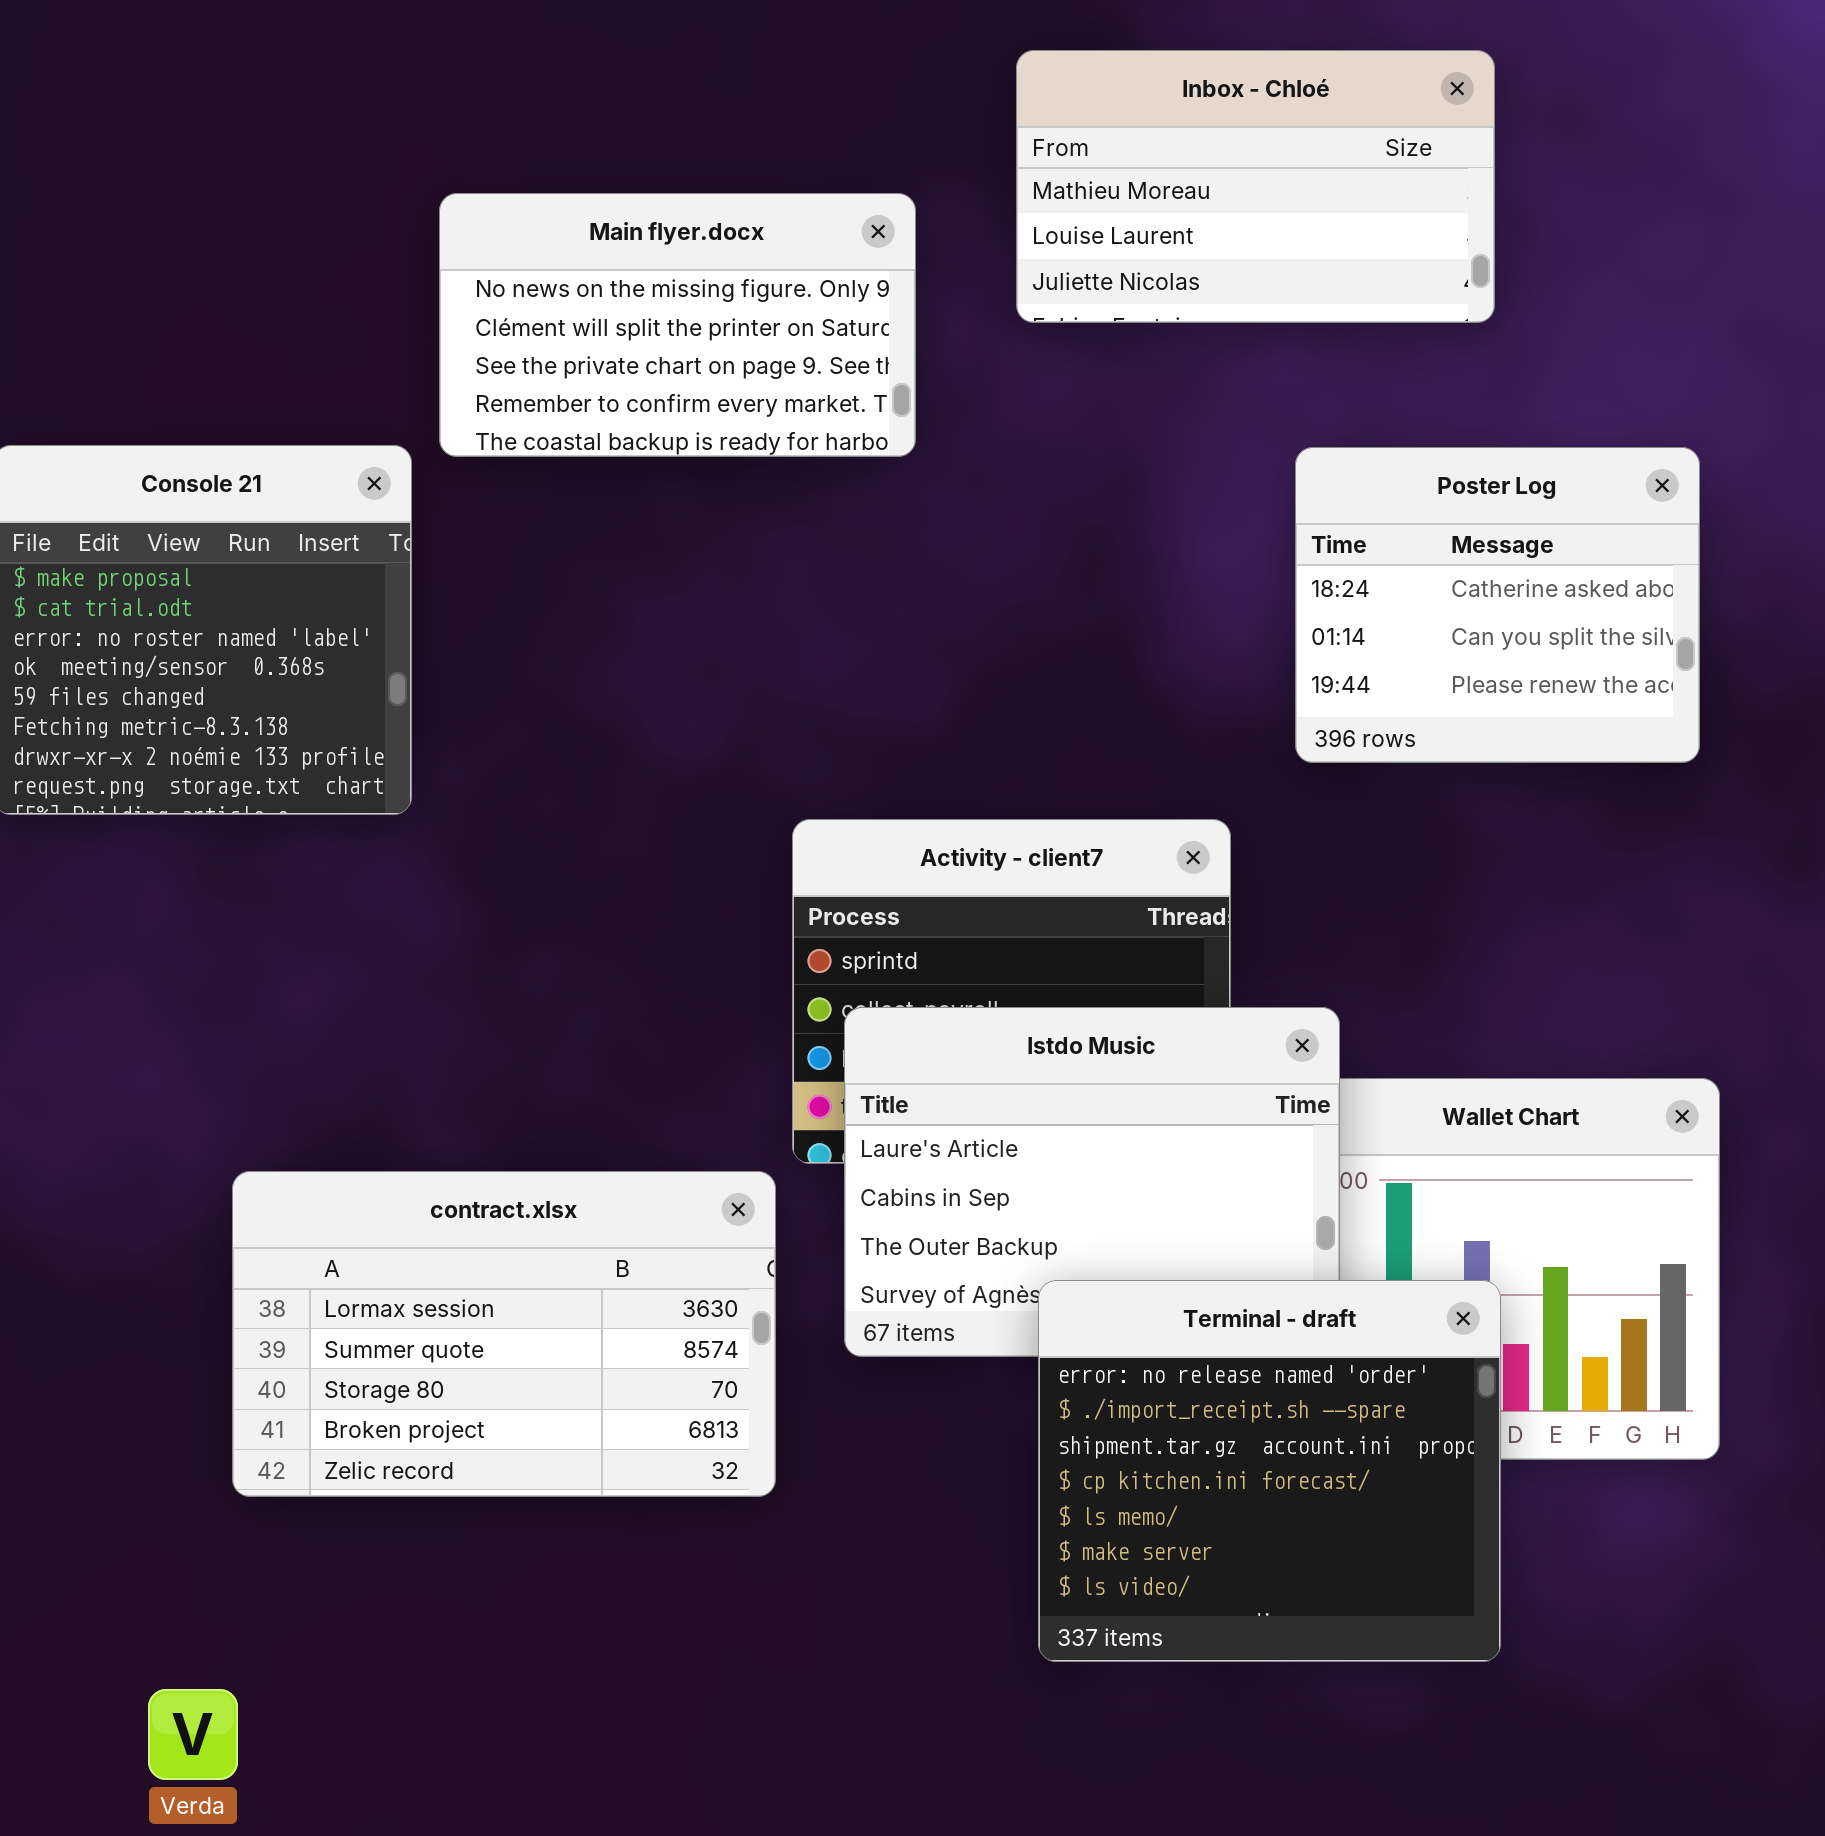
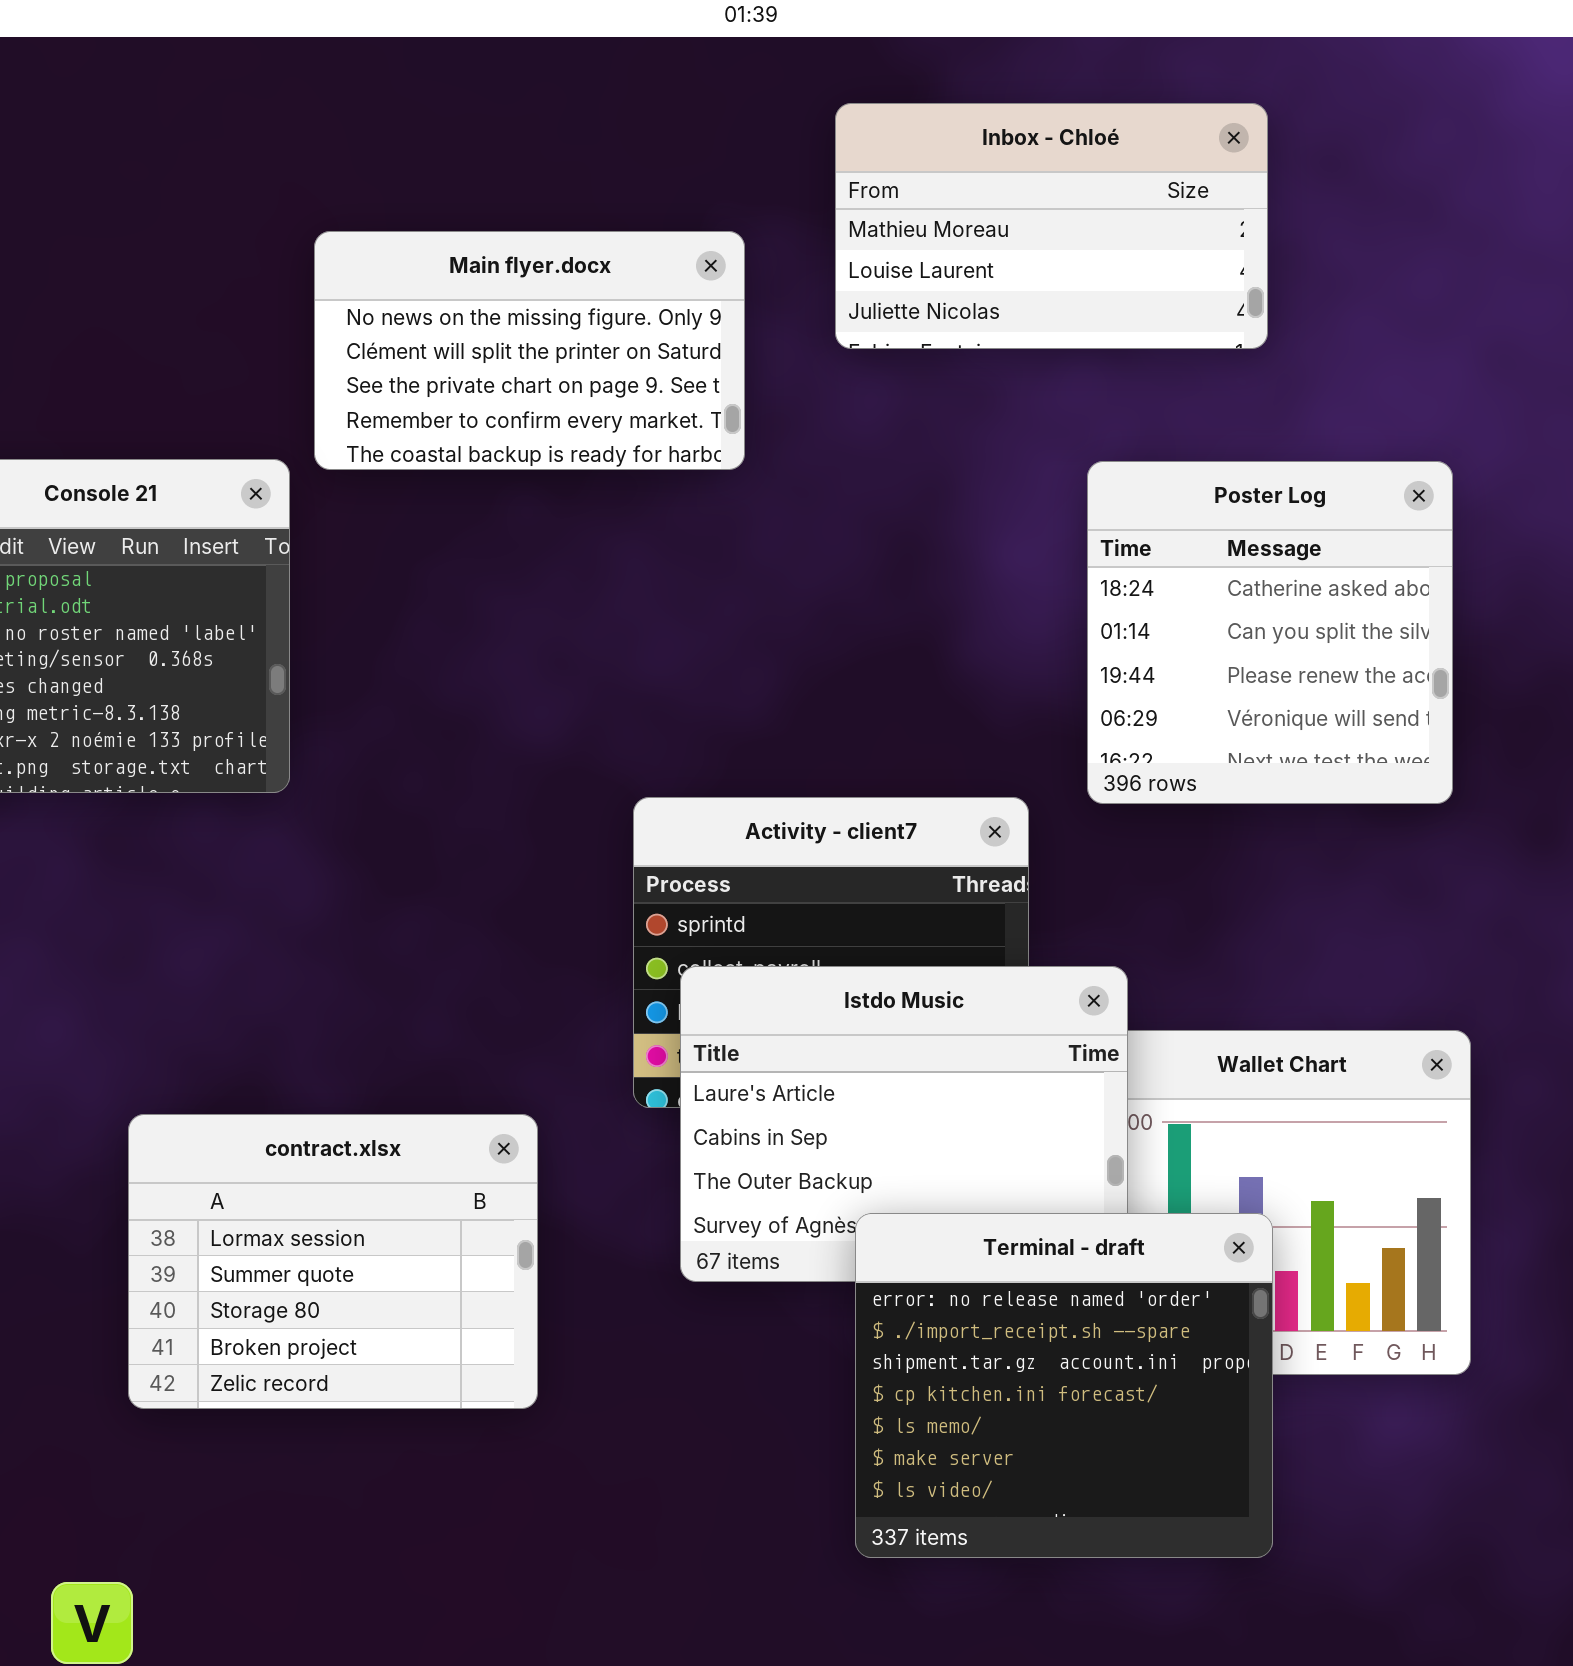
Poster Log: [1295,447,1700,763] -> [1087,461,1453,804], resized
contract.xlsx: [232,1171,776,1497] -> [128,1114,538,1409], resized

